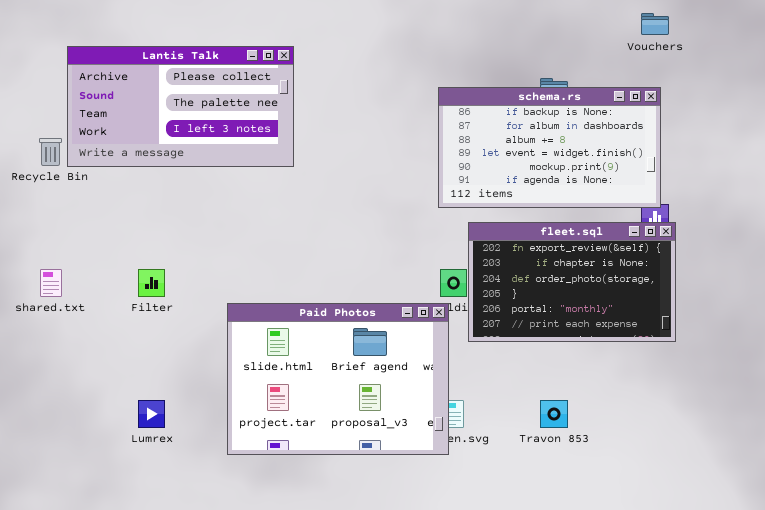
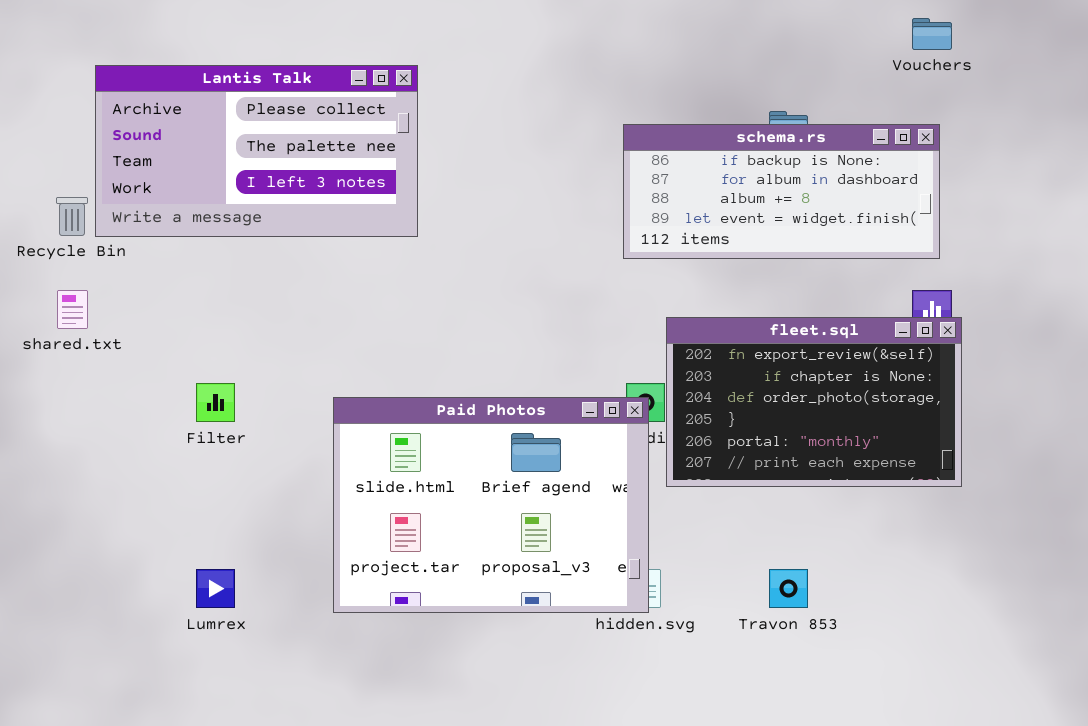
schema.rs: [438,87,661,208] -> [623,124,940,259], resized
shared.txt: [40,269,62,297] -> [57,290,88,329], moved
Paid Photos: [227,303,449,455] -> [333,397,649,613], moved

